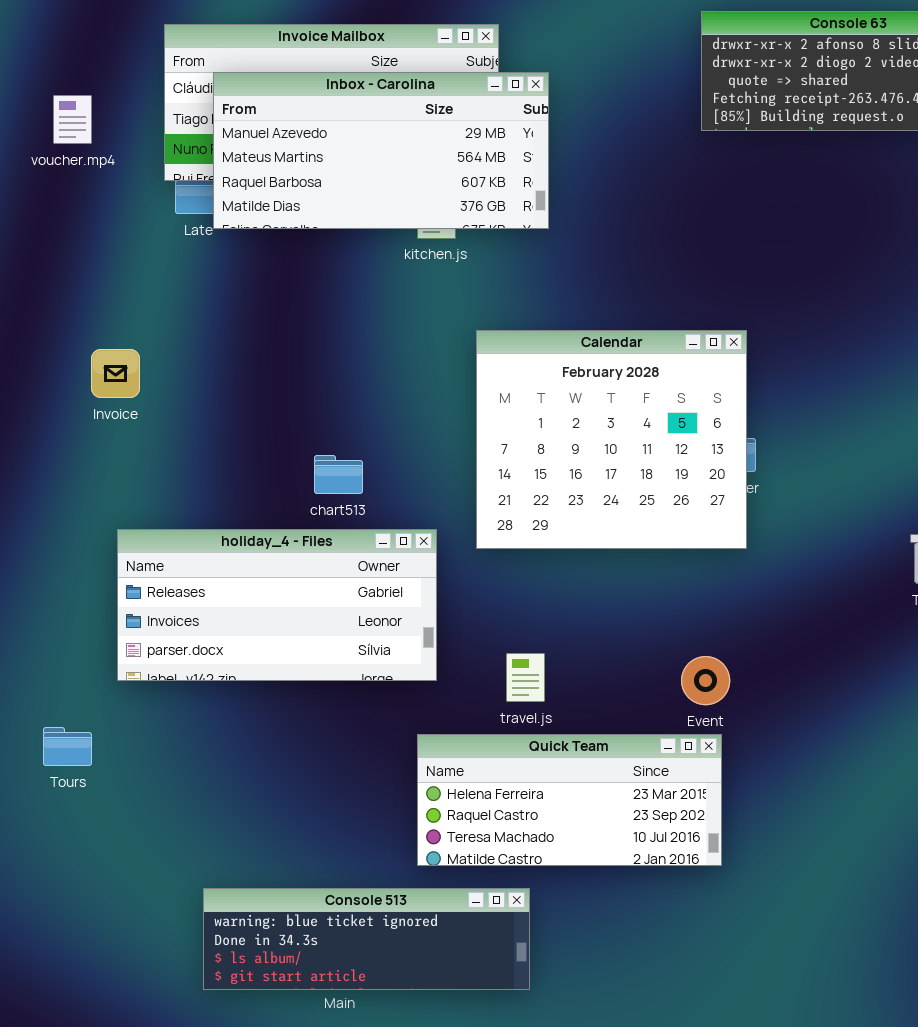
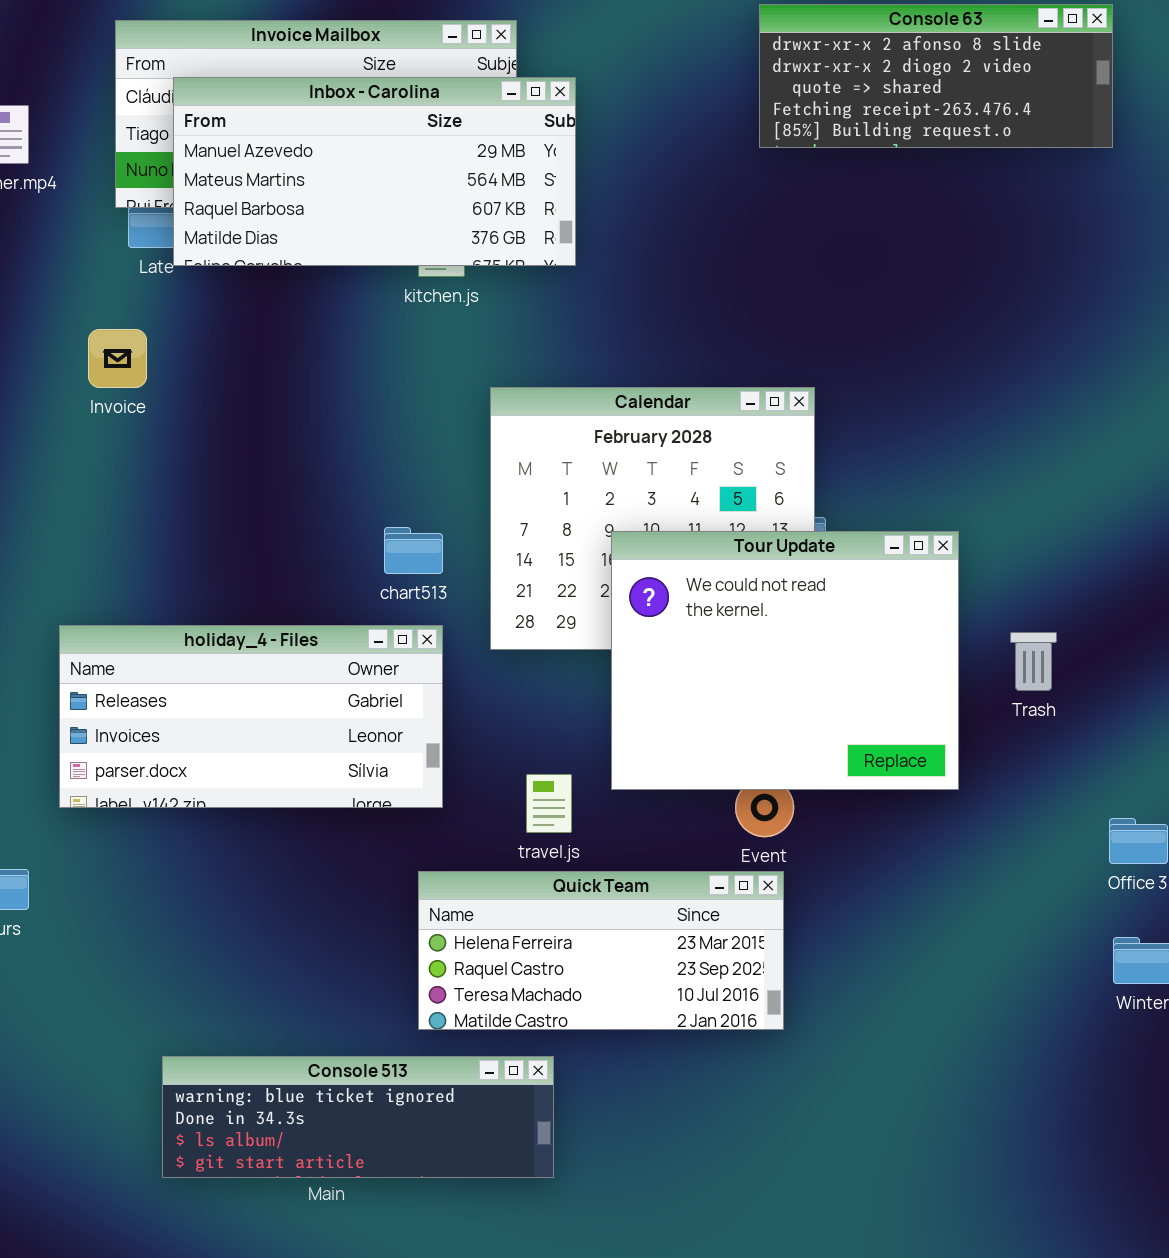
Invoice: [91,349,140,398] -> [88,329,147,388], moved
Tour Update: none -> [611,531,959,790], opened
chart513: [314,455,363,494] -> [384,527,443,574], moved

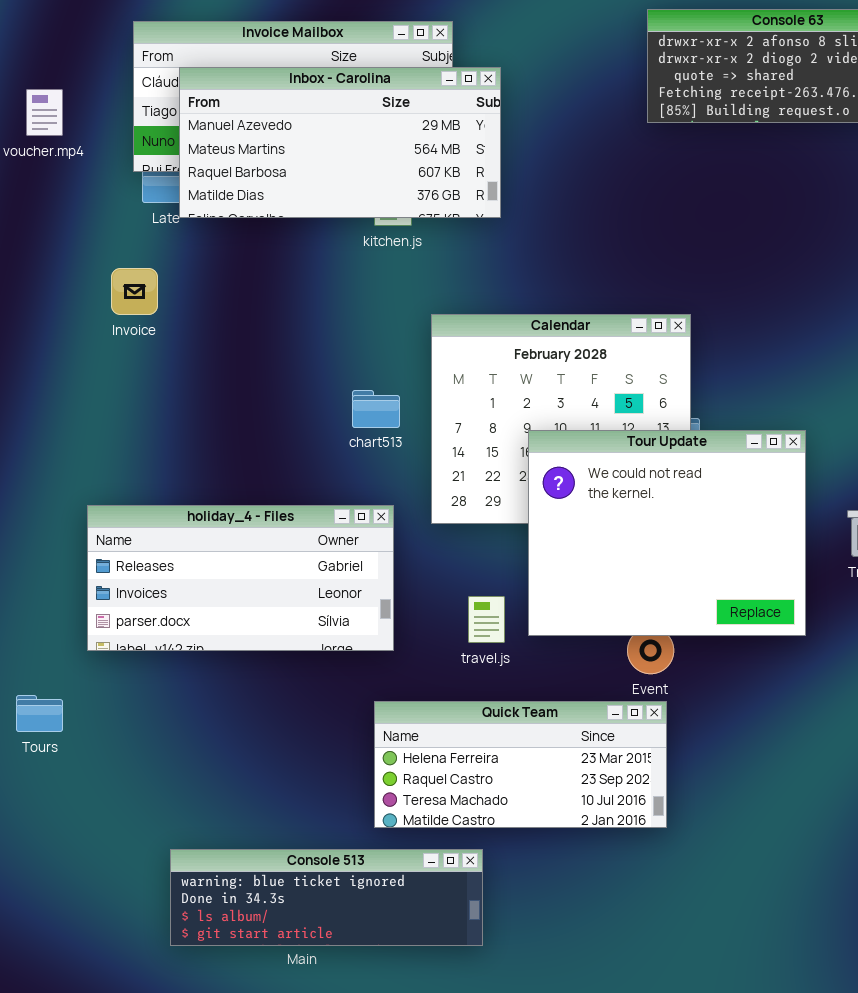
chart513: [384,527,443,574] -> [352,390,400,428], moved
travel.js: [526,774,572,833] -> [468,596,505,643], moved

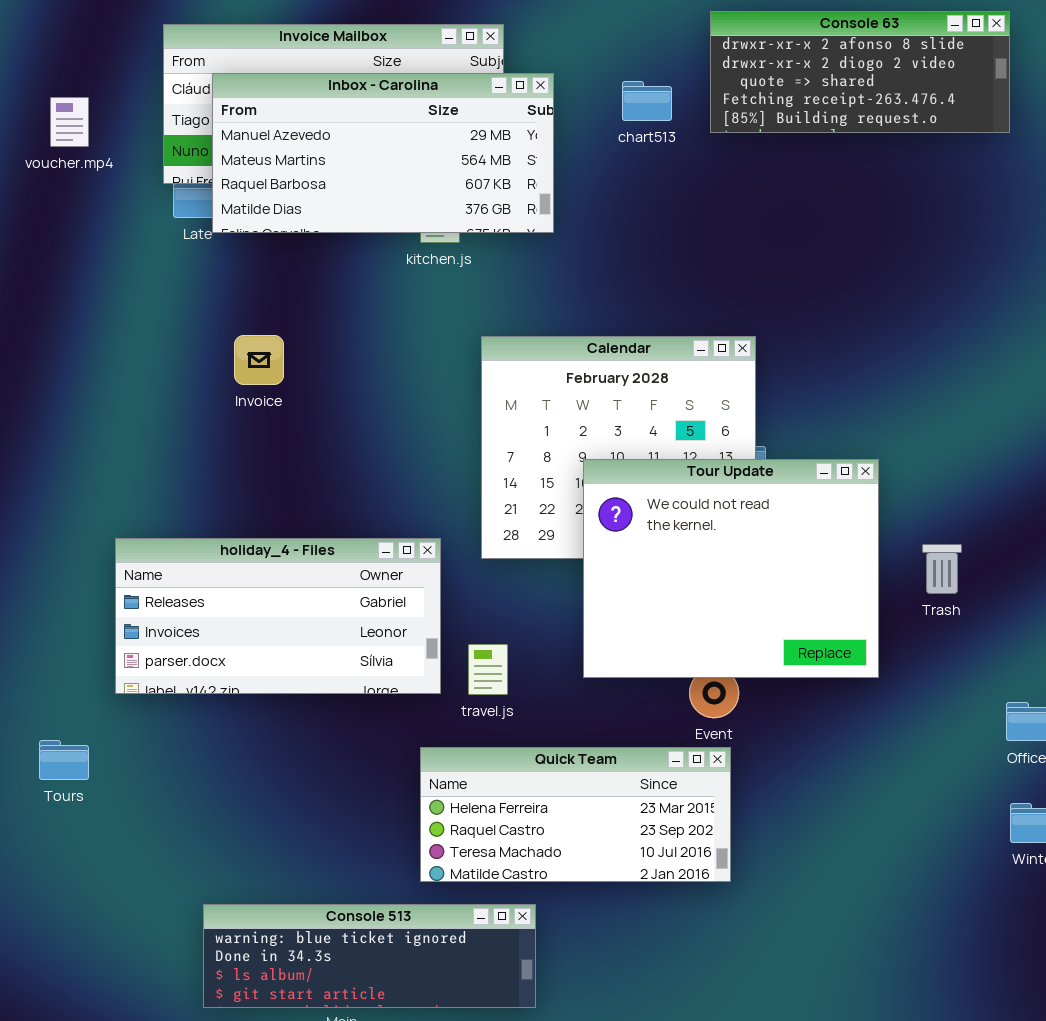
Invoice: [111,268,158,315] -> [234,335,284,385], moved
chart513: [352,390,400,428] -> [622,81,672,121], moved
travel.js: [468,596,505,643] -> [468,644,508,695], moved

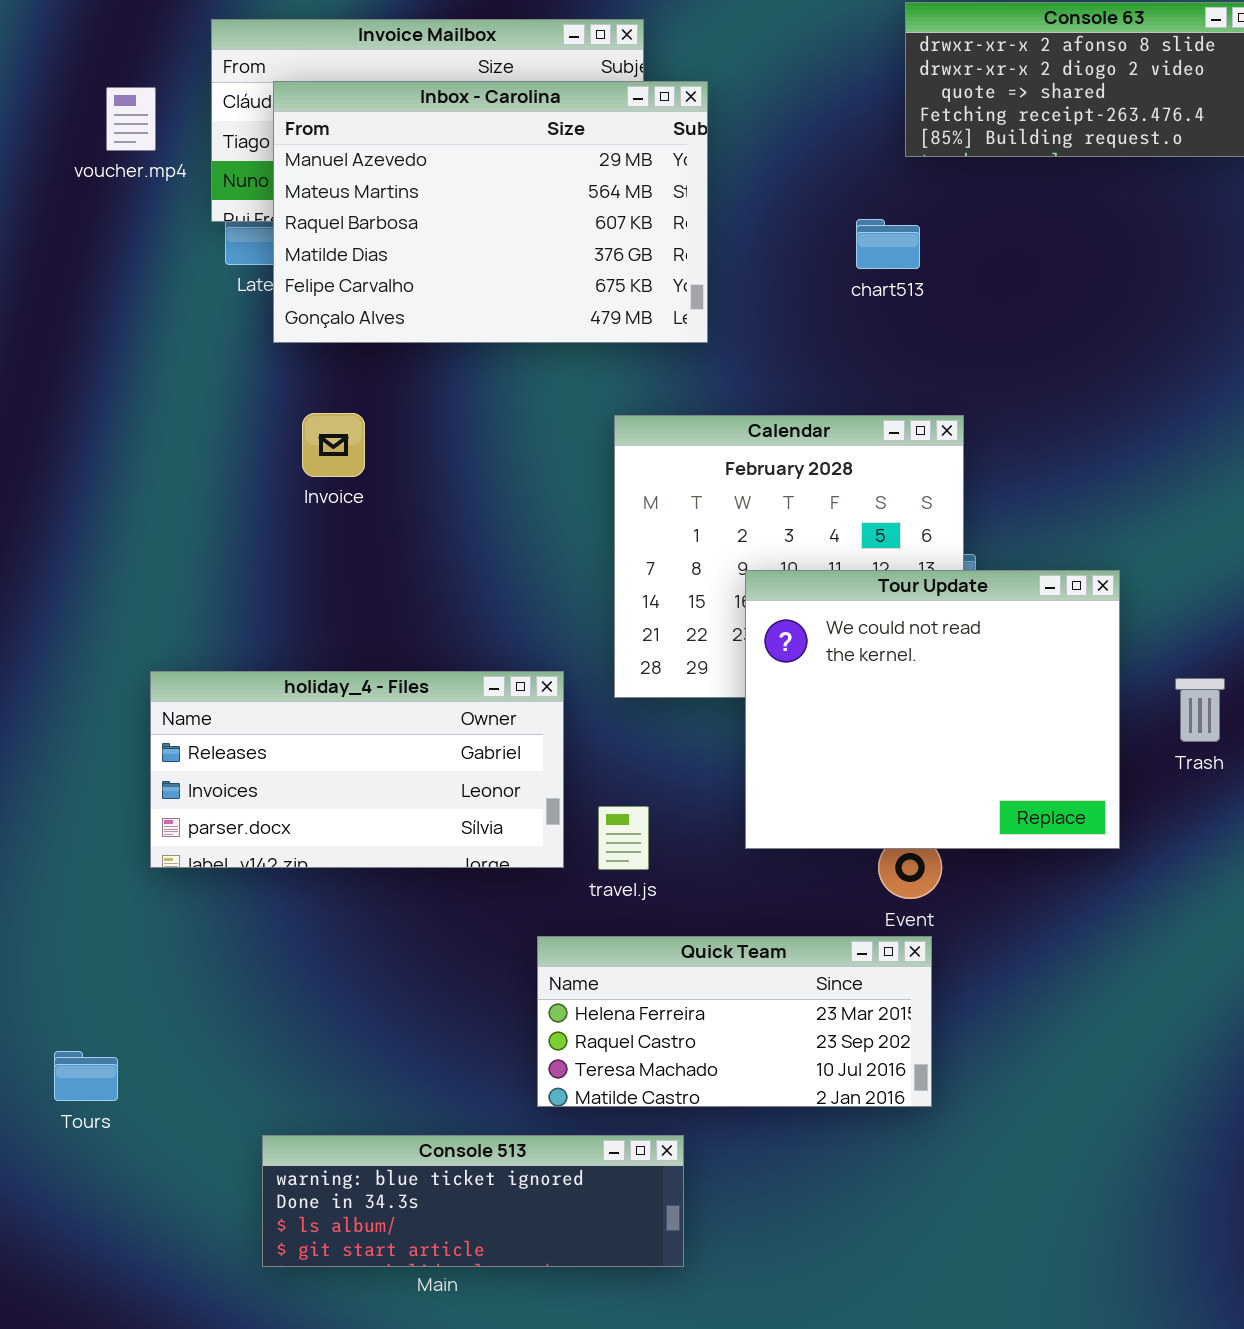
Inbox - Carolina: [212,73,554,233] -> [273,81,708,343], resized
chart513: [622,81,672,121] -> [856,219,920,269], moved
voucher.mp4: [50,97,89,147] -> [106,87,156,151], moved
Tours: [39,740,89,780] -> [54,1051,118,1101], moved

